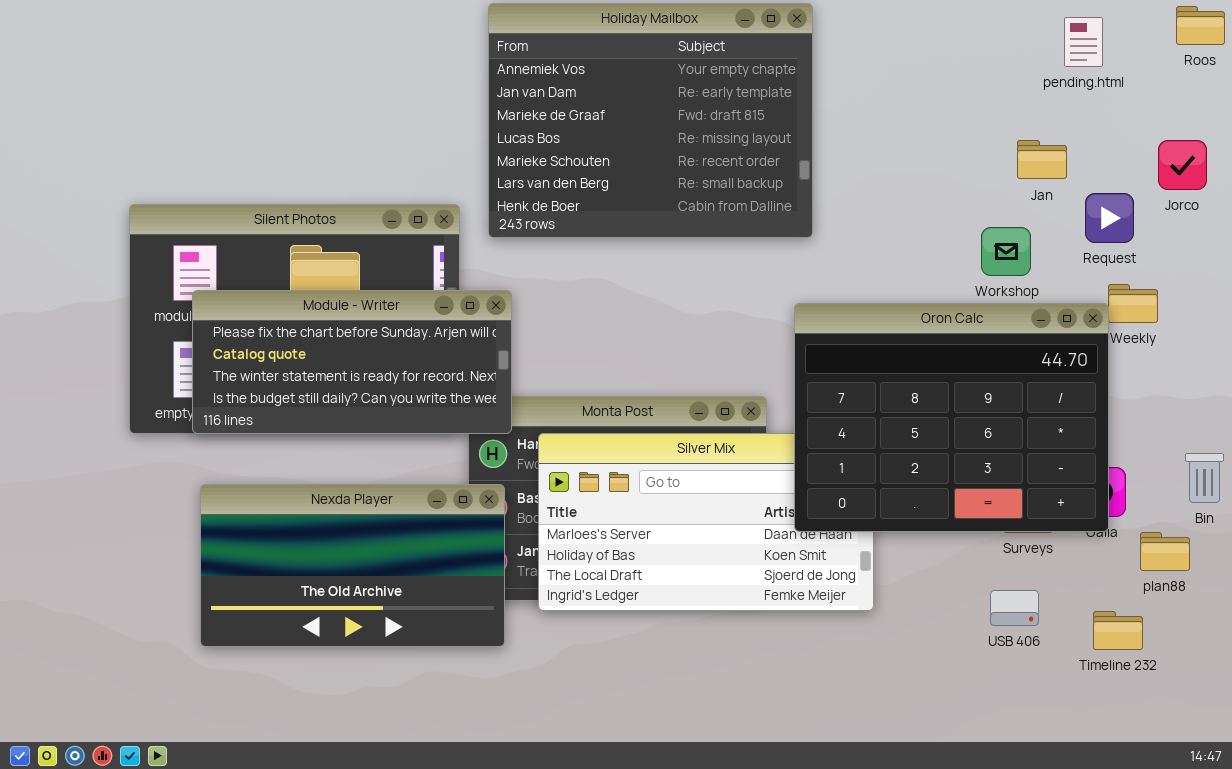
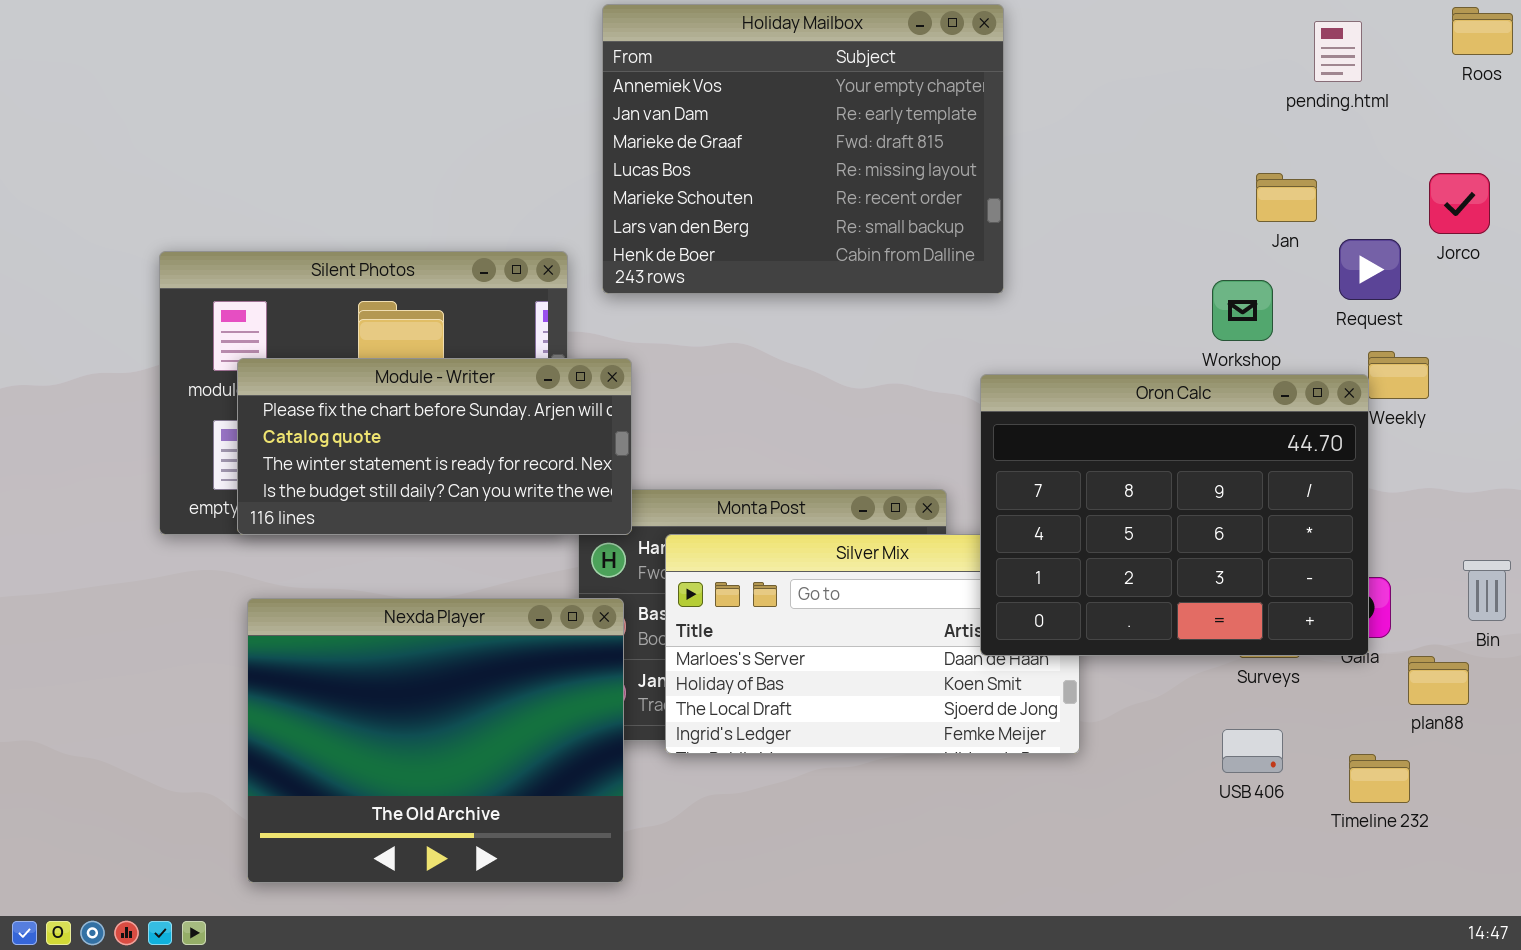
Nexda Player: [200,484,505,647] -> [247,598,624,883], resized

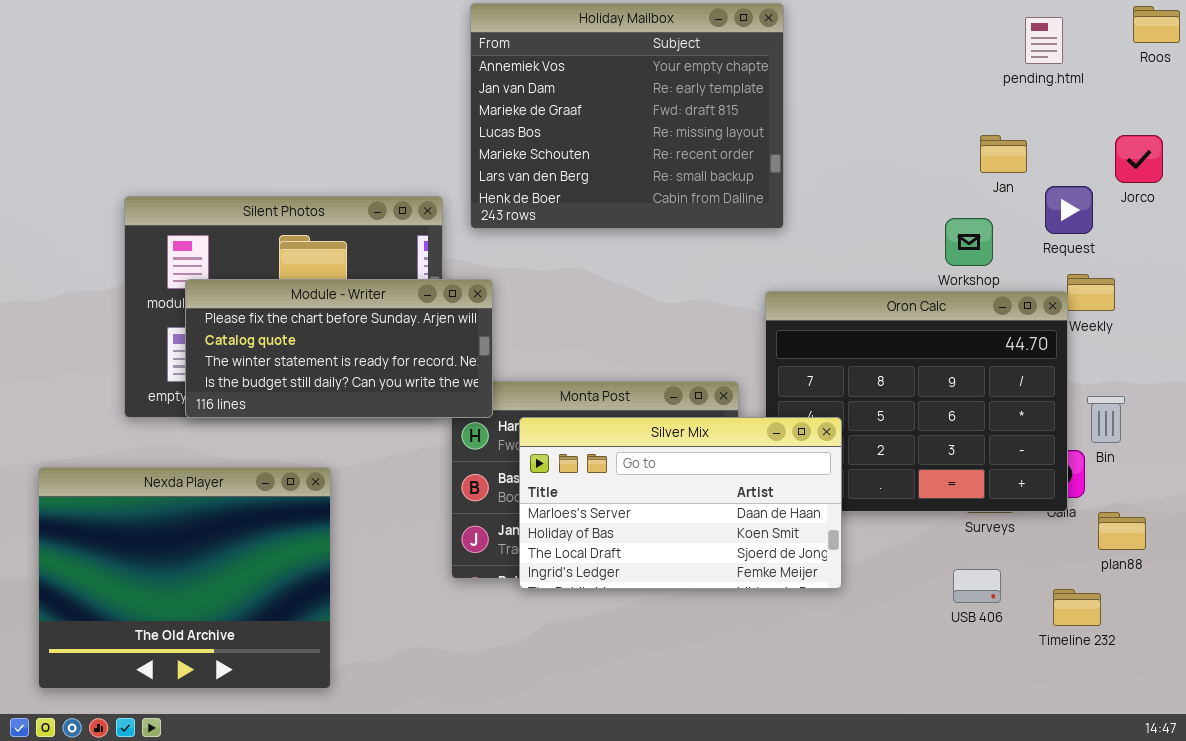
Silver Mix: [665,534,1080,754] -> [519,417,842,589], raised
Bin: [1463,560,1511,621] -> [1087,396,1125,443], moved
Nexda Player: [247,598,624,883] -> [38,467,331,689], moved

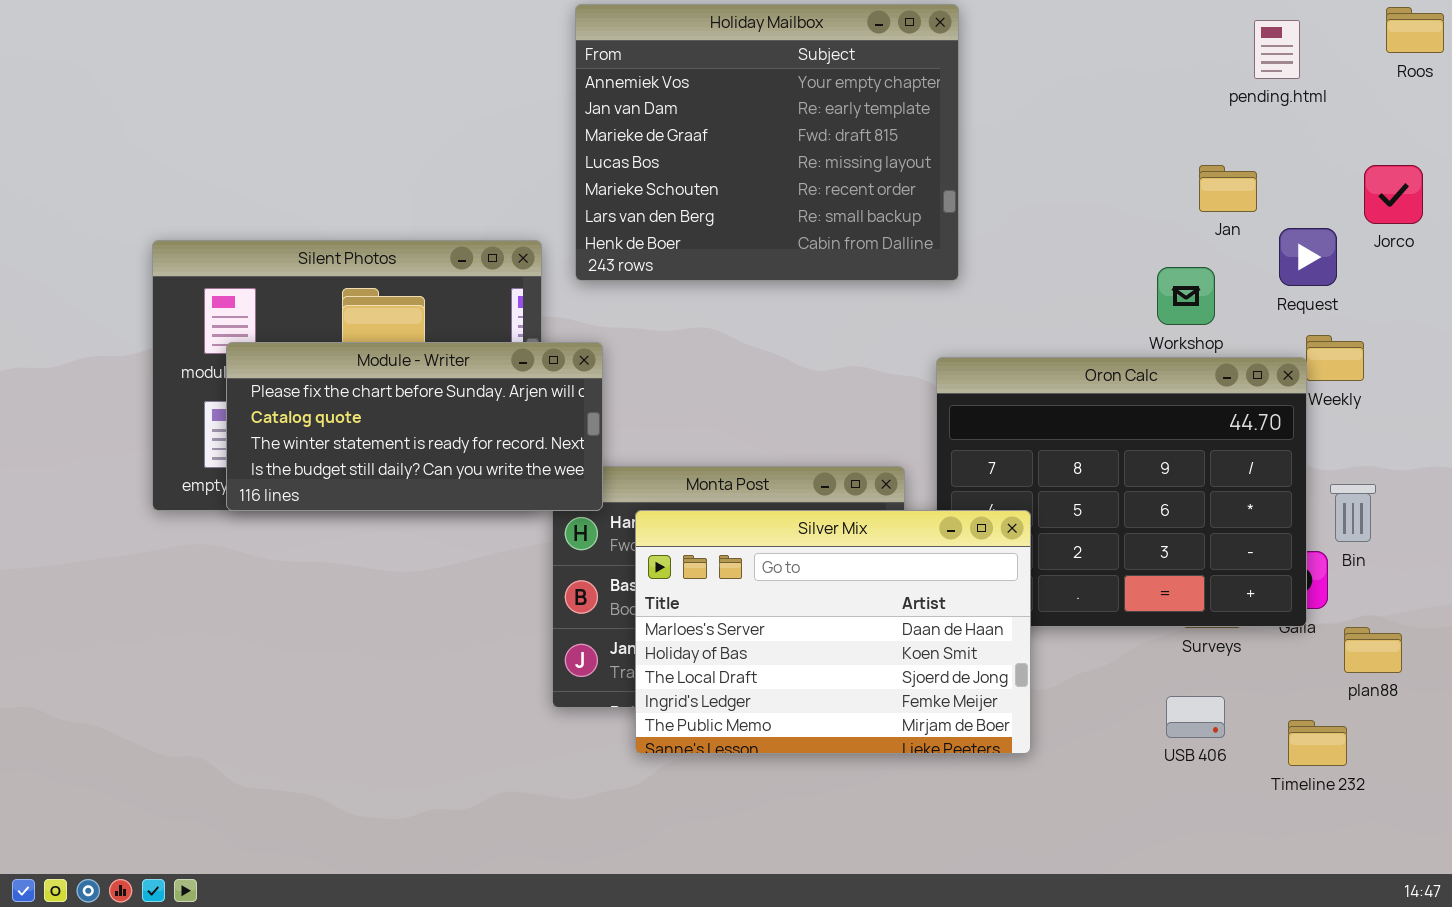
Silver Mix: [519,417,842,589] -> [635,510,1031,754], resized
Nexda Player: [38,467,331,689] -> none, closed

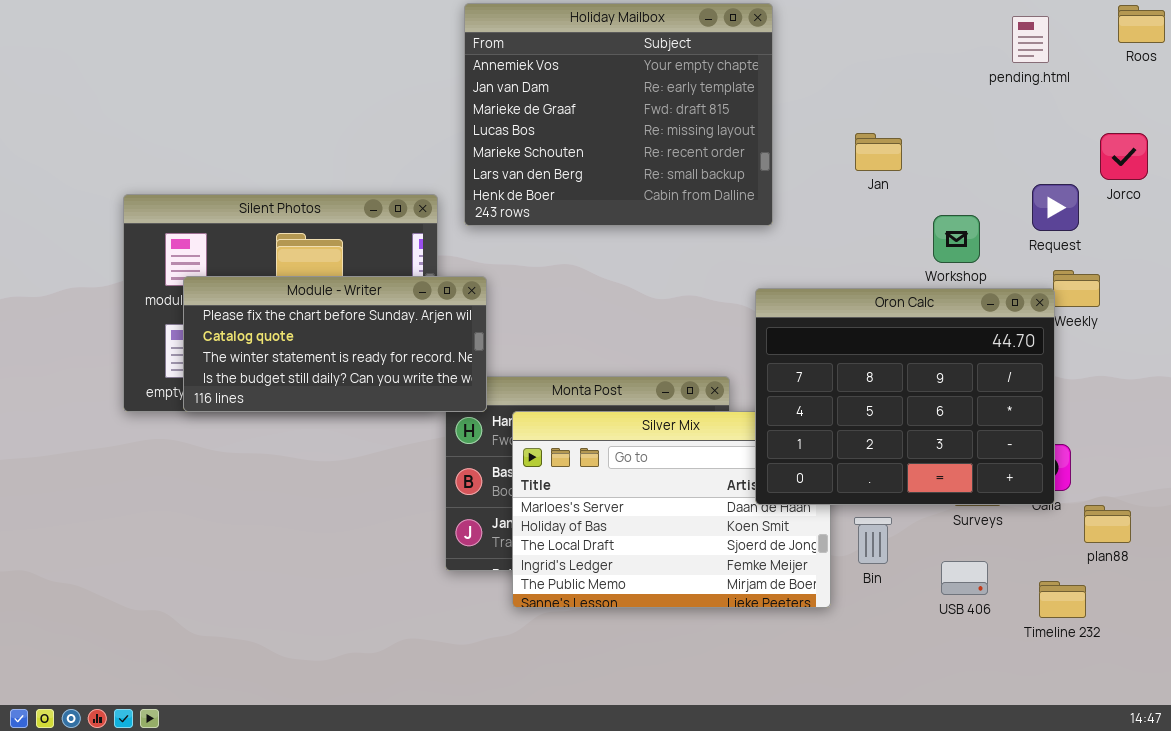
Jan: [1199,165,1257,212] -> [855,133,902,171], moved
Oron Calc: [936,357,1307,627] -> [755,288,1055,505], raised
Bin: [1330,484,1376,542] -> [854,517,892,564], moved

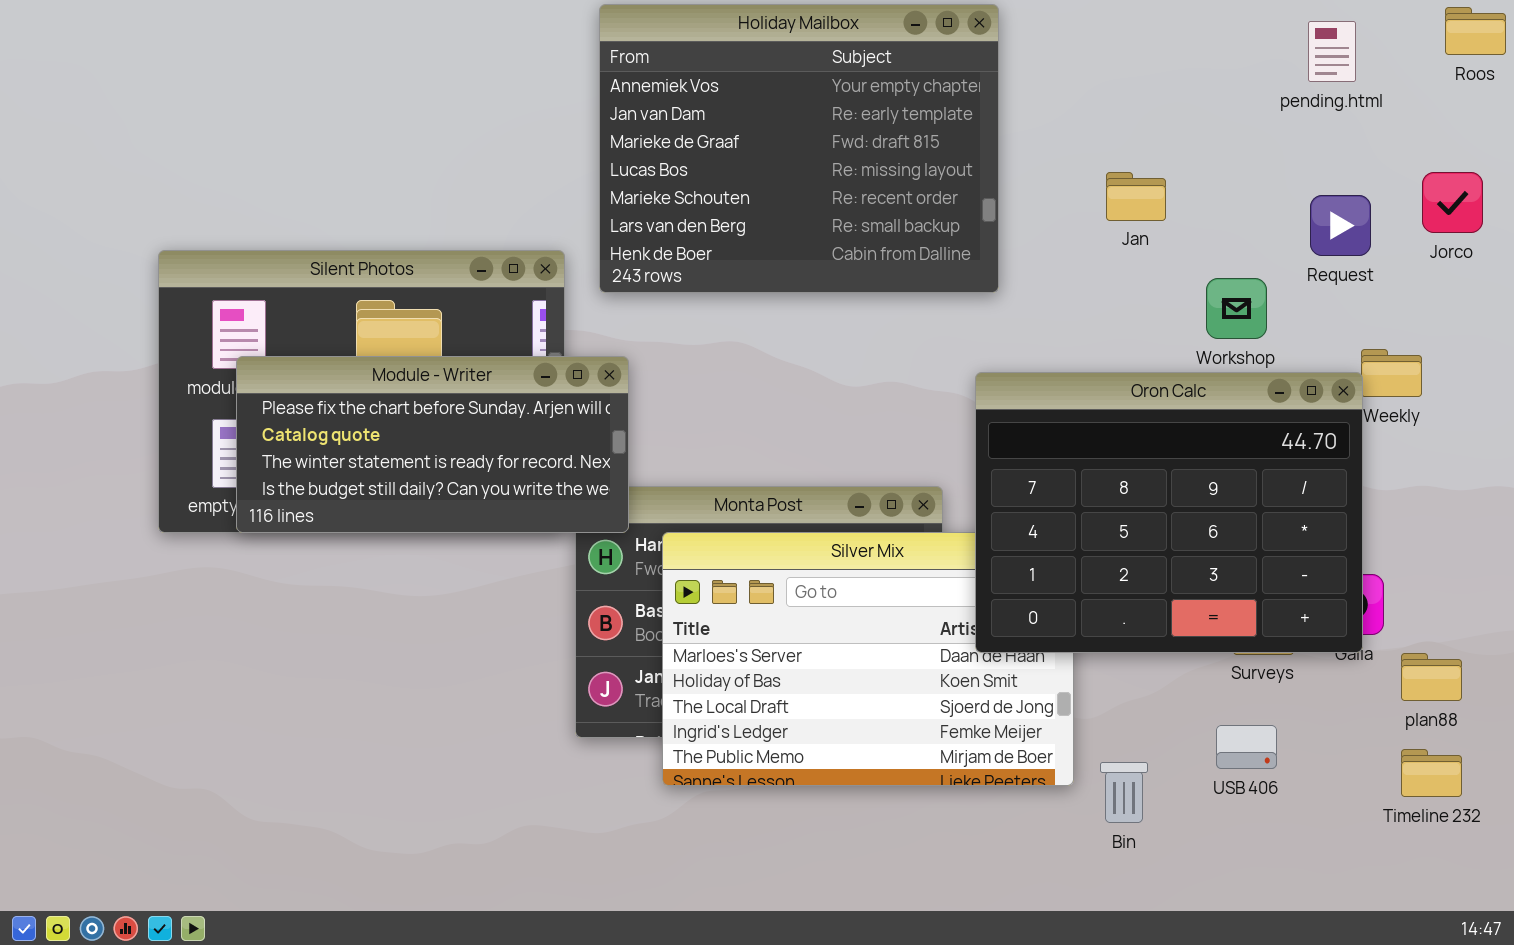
Request: [1032,184,1079,231] -> [1310,195,1371,256], moved
Bin: [854,517,892,564] -> [1100,762,1148,823], moved
Timeline 232: [1039,581,1086,618] -> [1401,749,1462,797], moved

